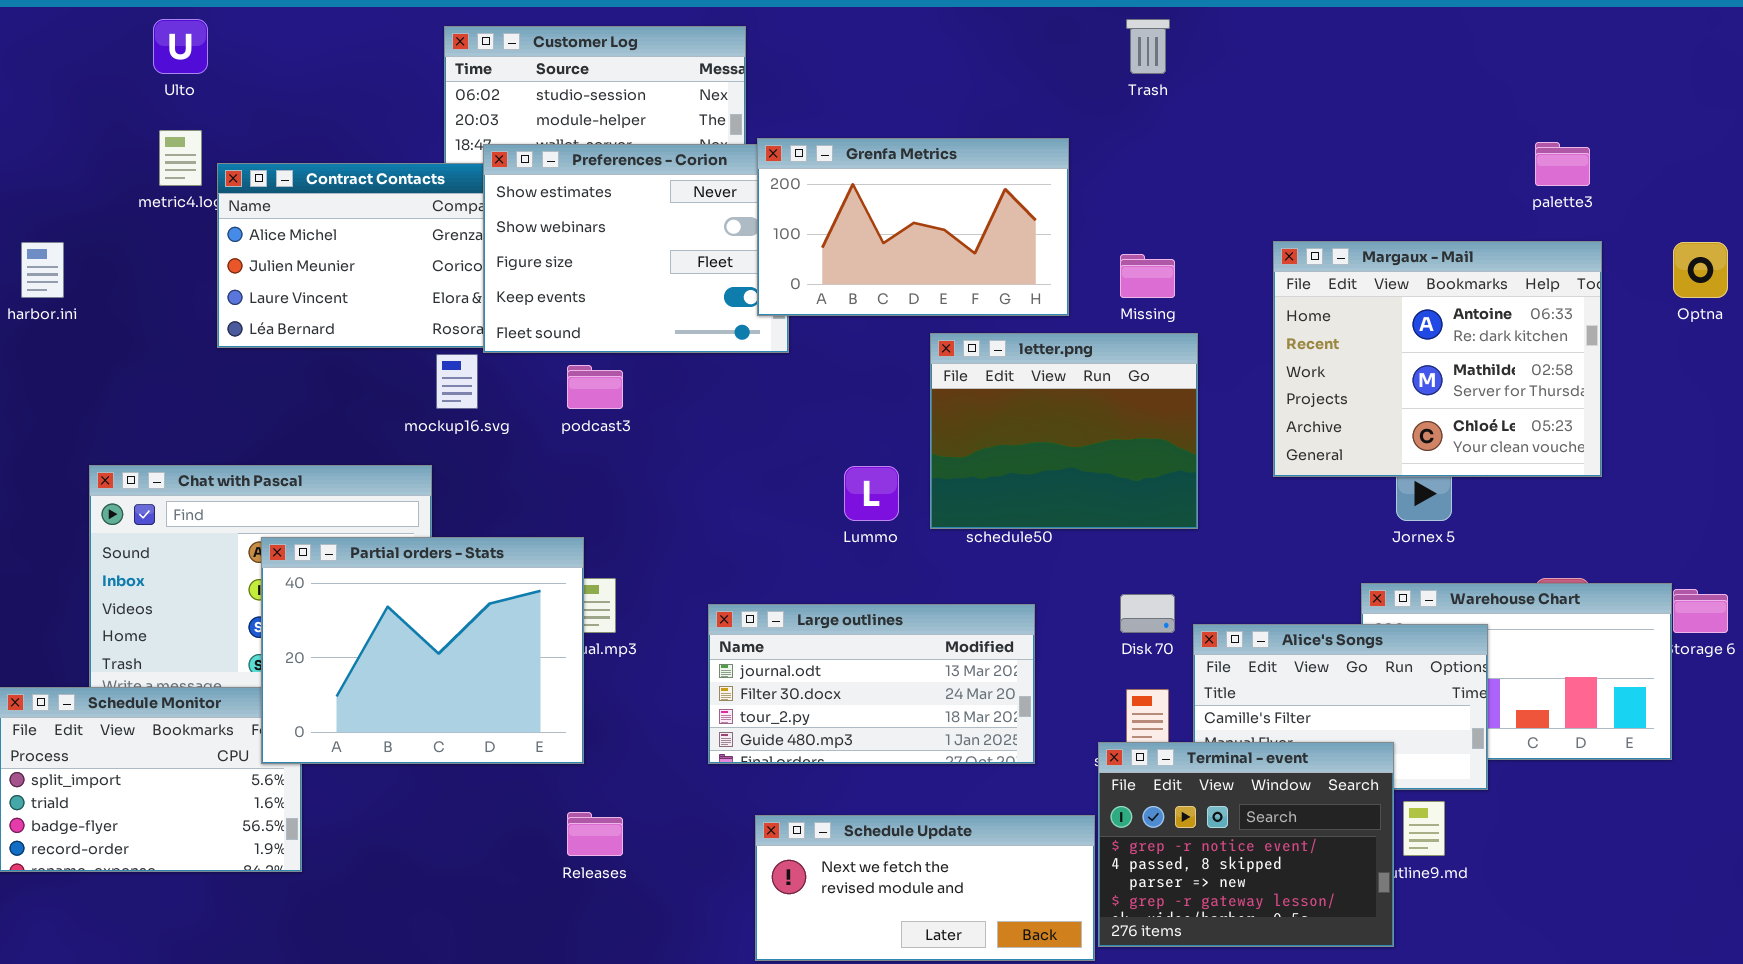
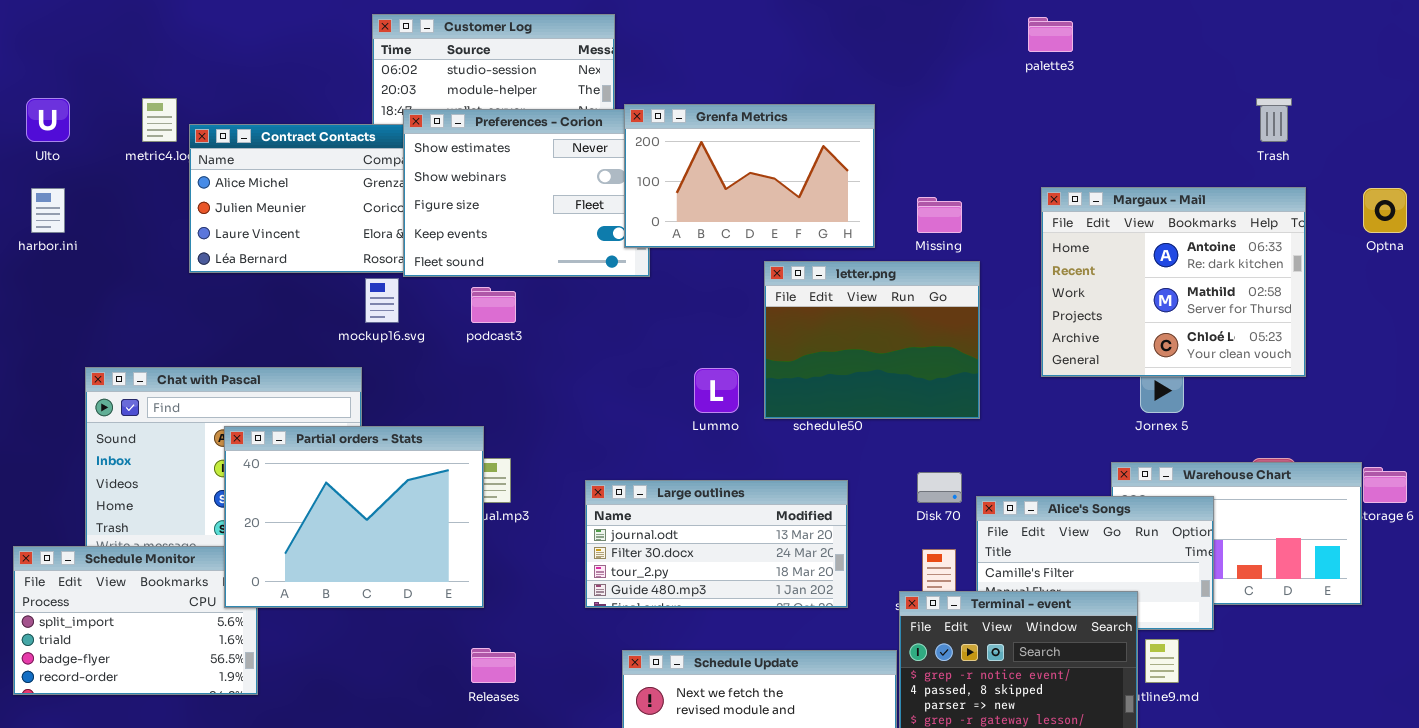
Ulto: [153,19,208,74] -> [26,98,70,142], moved
Trash: [1126,19,1170,74] -> [1256,98,1292,142], moved
palette3: [1535,142,1590,186] -> [1028,17,1073,52], moved

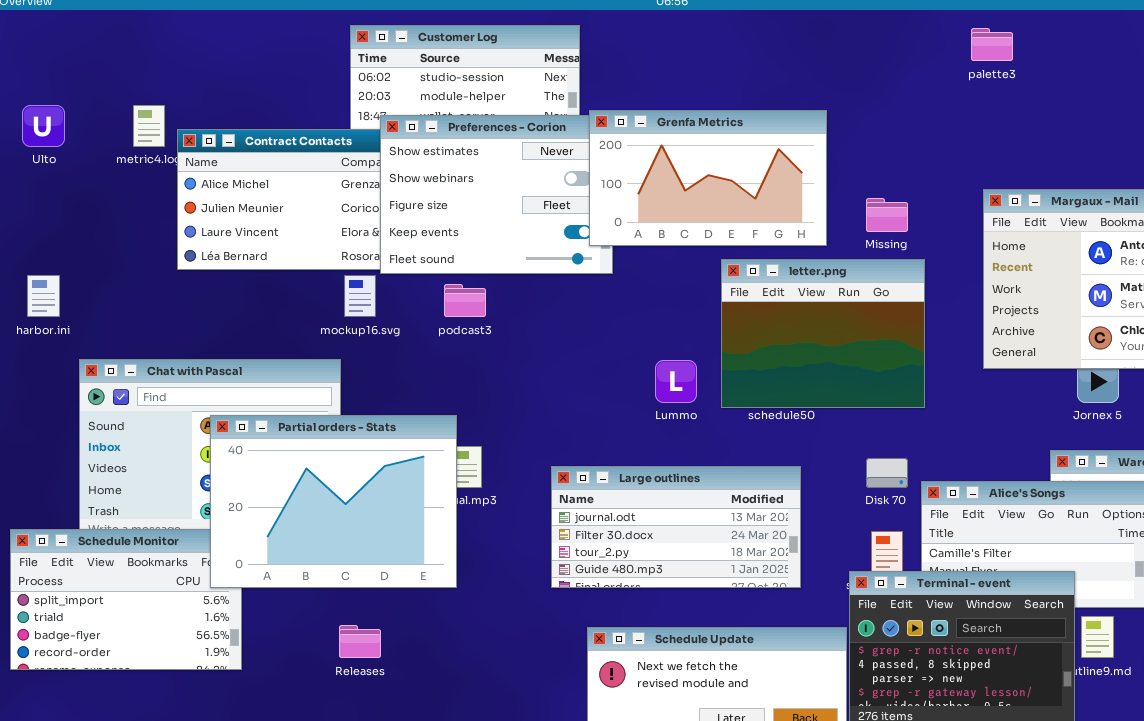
harbor.ini: [31,188,65,233] -> [27,275,60,317], moved
Releases: [471,648,516,683] -> [339,625,381,658], moved

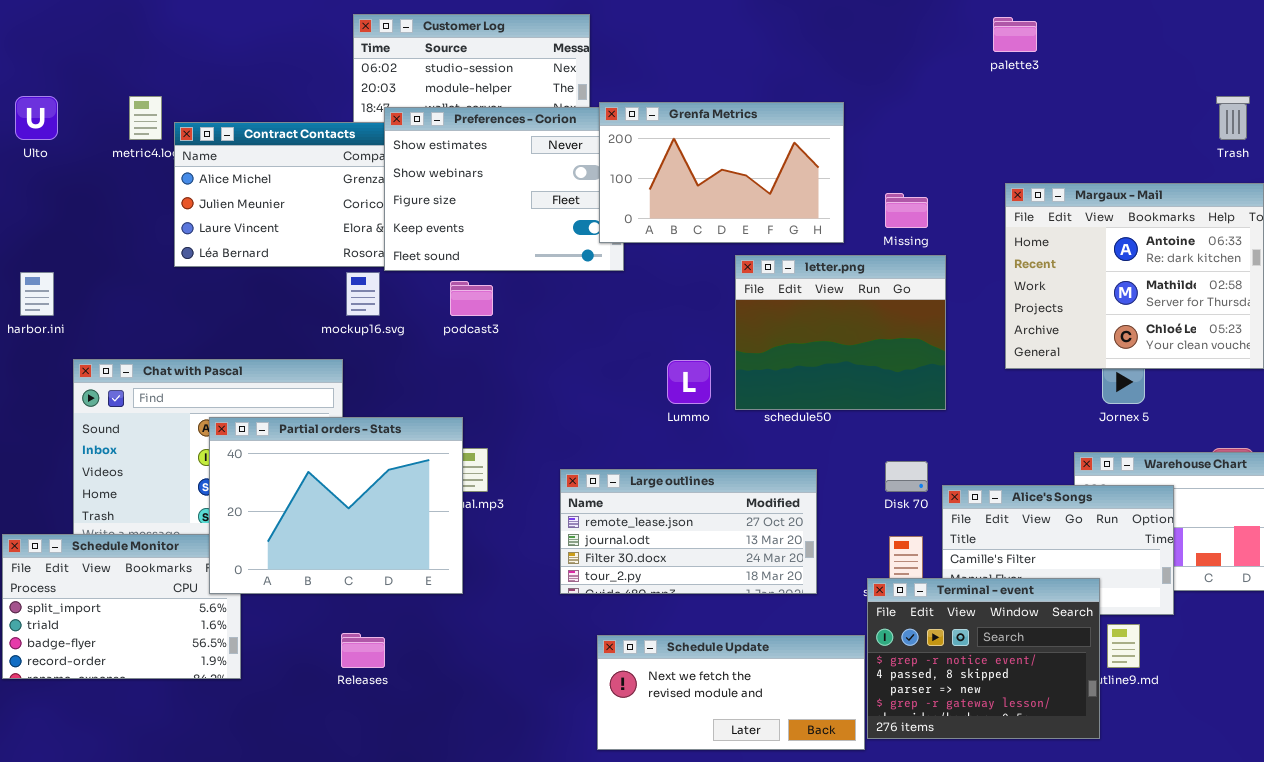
Large outlines: [551,466,801,588] -> [560,469,817,594], scrolled up 1 row

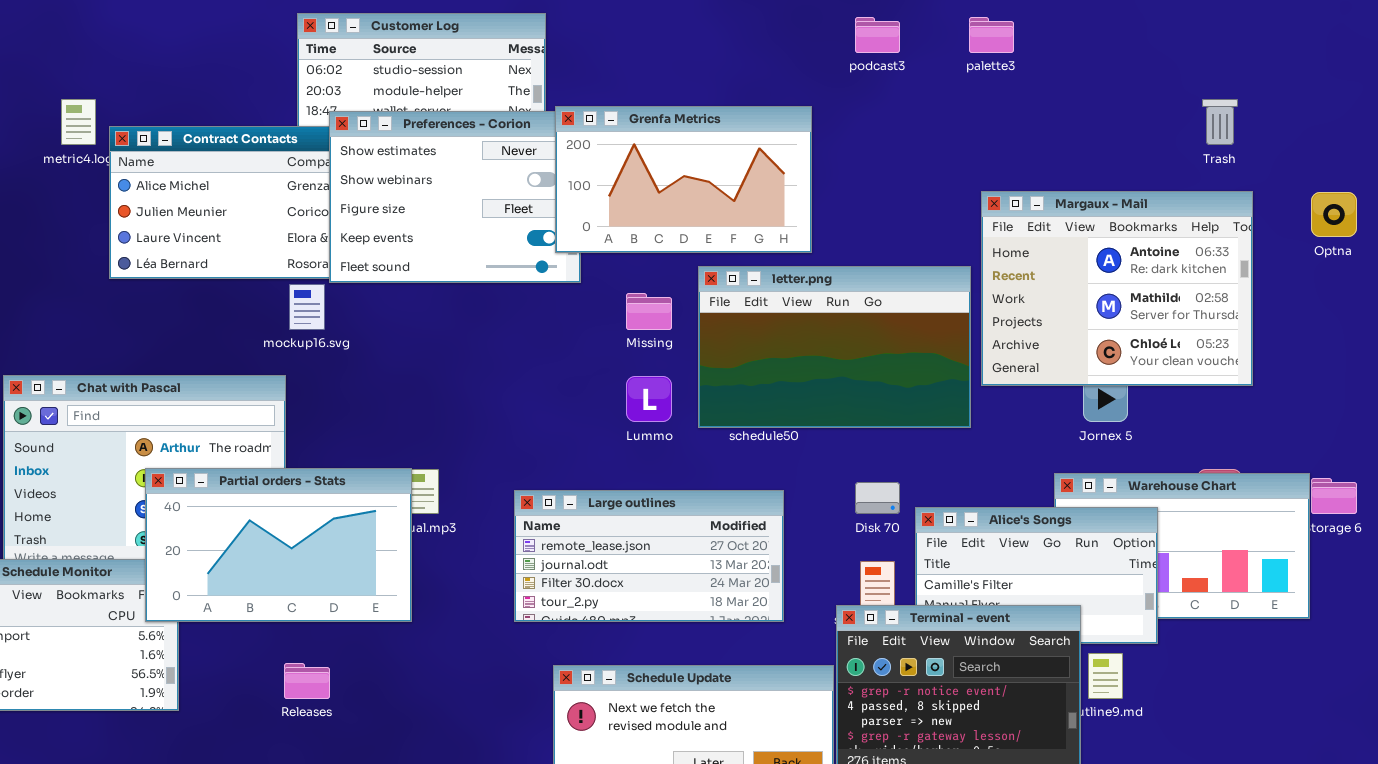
Missing: [885,193,928,228] -> [626,293,672,330], moved
letter.png: [735,255,946,410] -> [698,266,971,428], resized
podcast3: [450,281,493,316] -> [855,17,900,53], moved
Partial orders - Stats: [209,417,463,594] -> [145,468,412,622], resized

